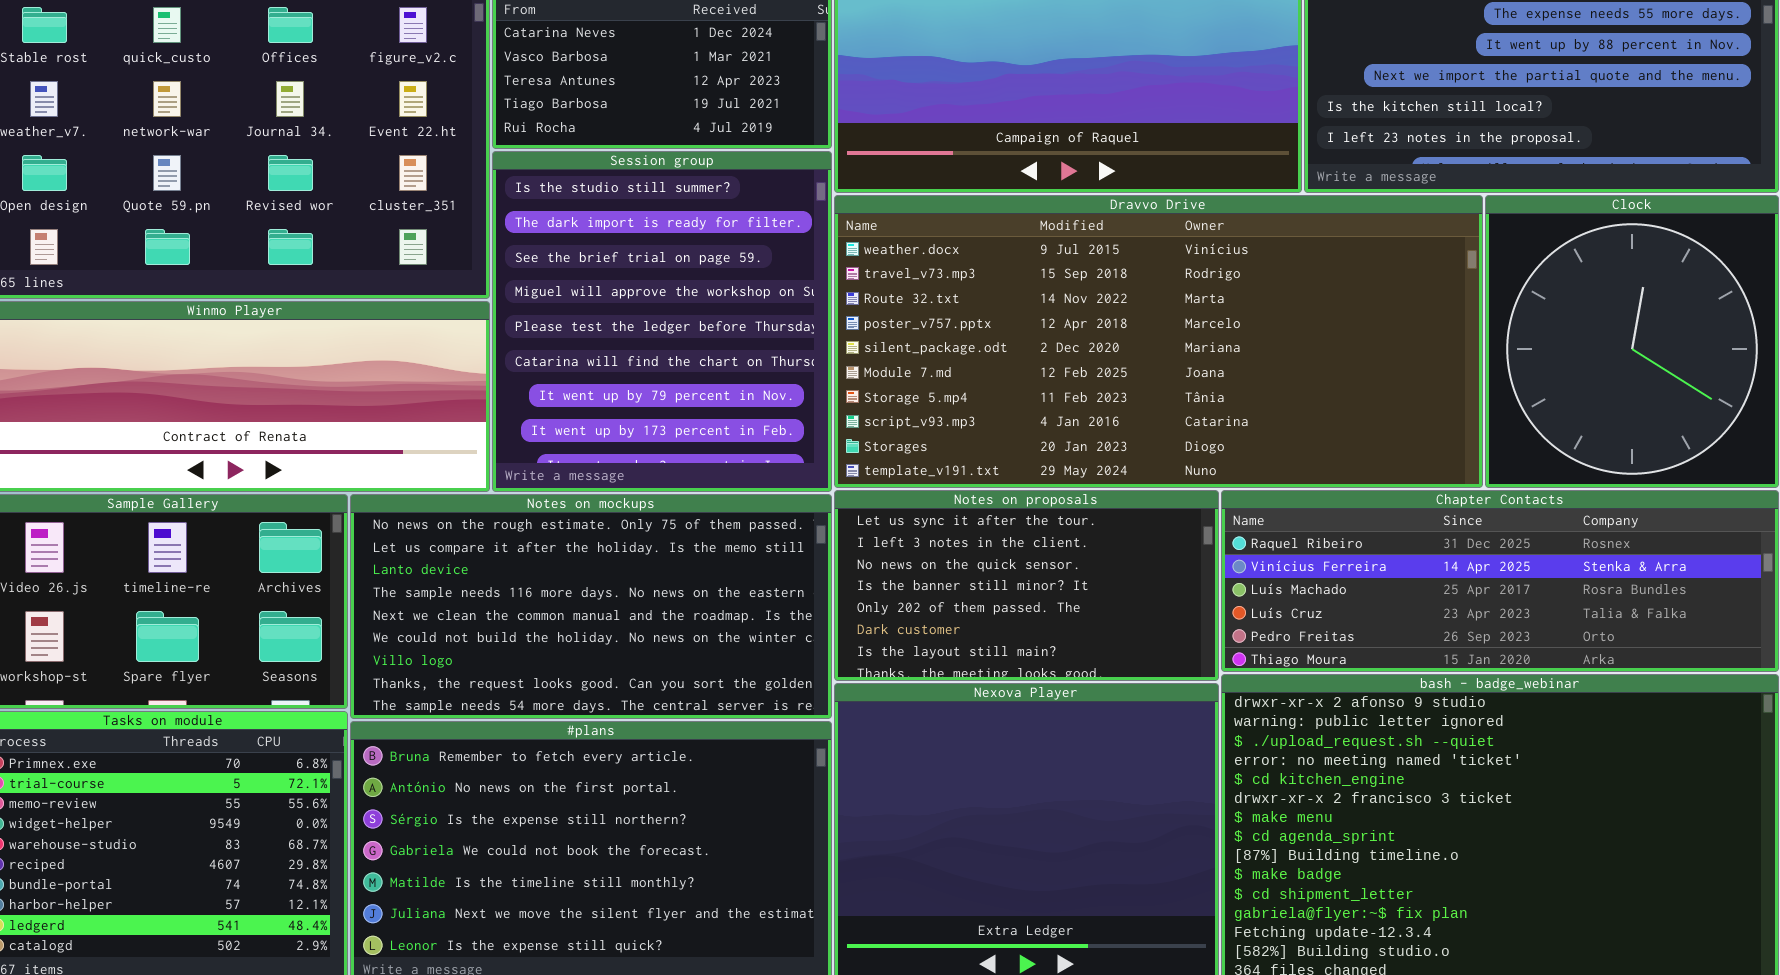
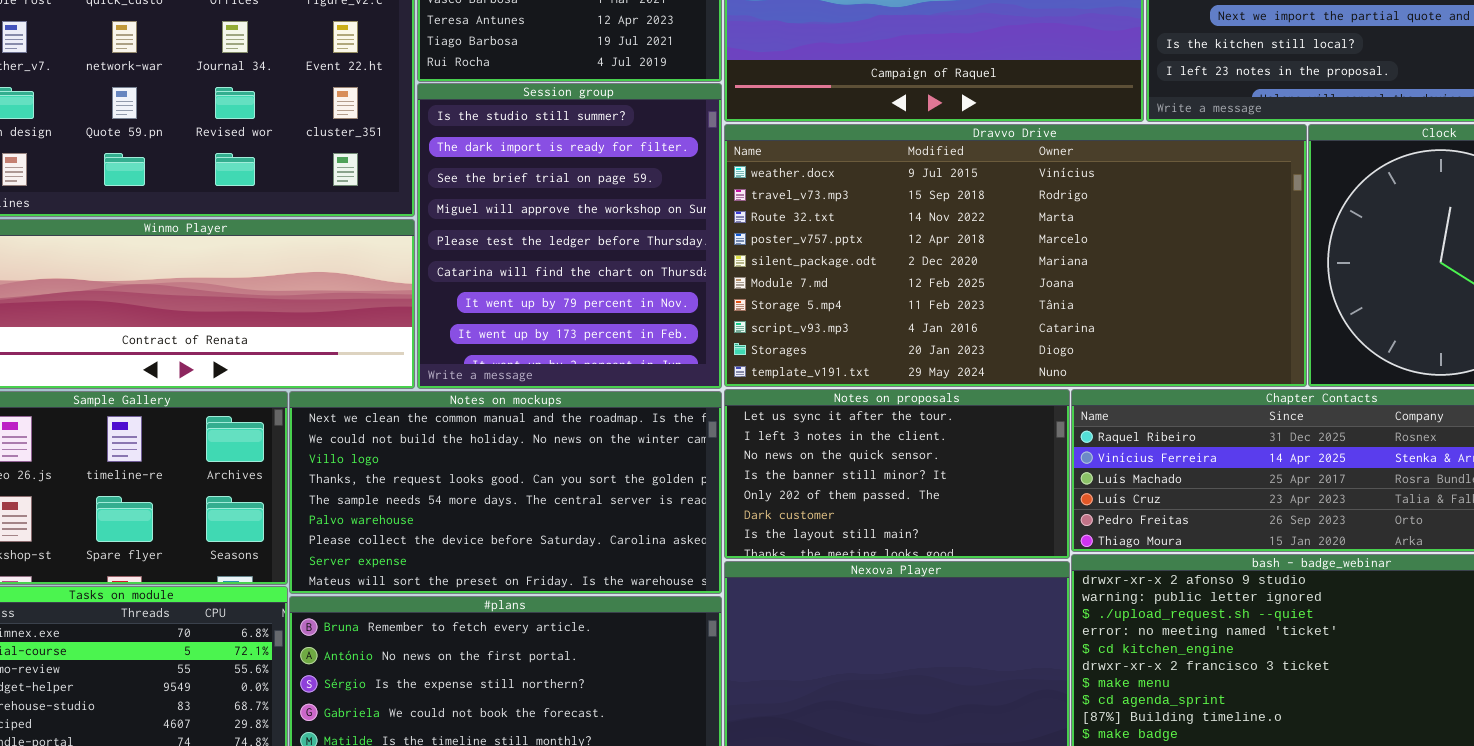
Notes on mockups: [350,494,832,719] -> [289,391,722,594], scrolled down 4 rows

